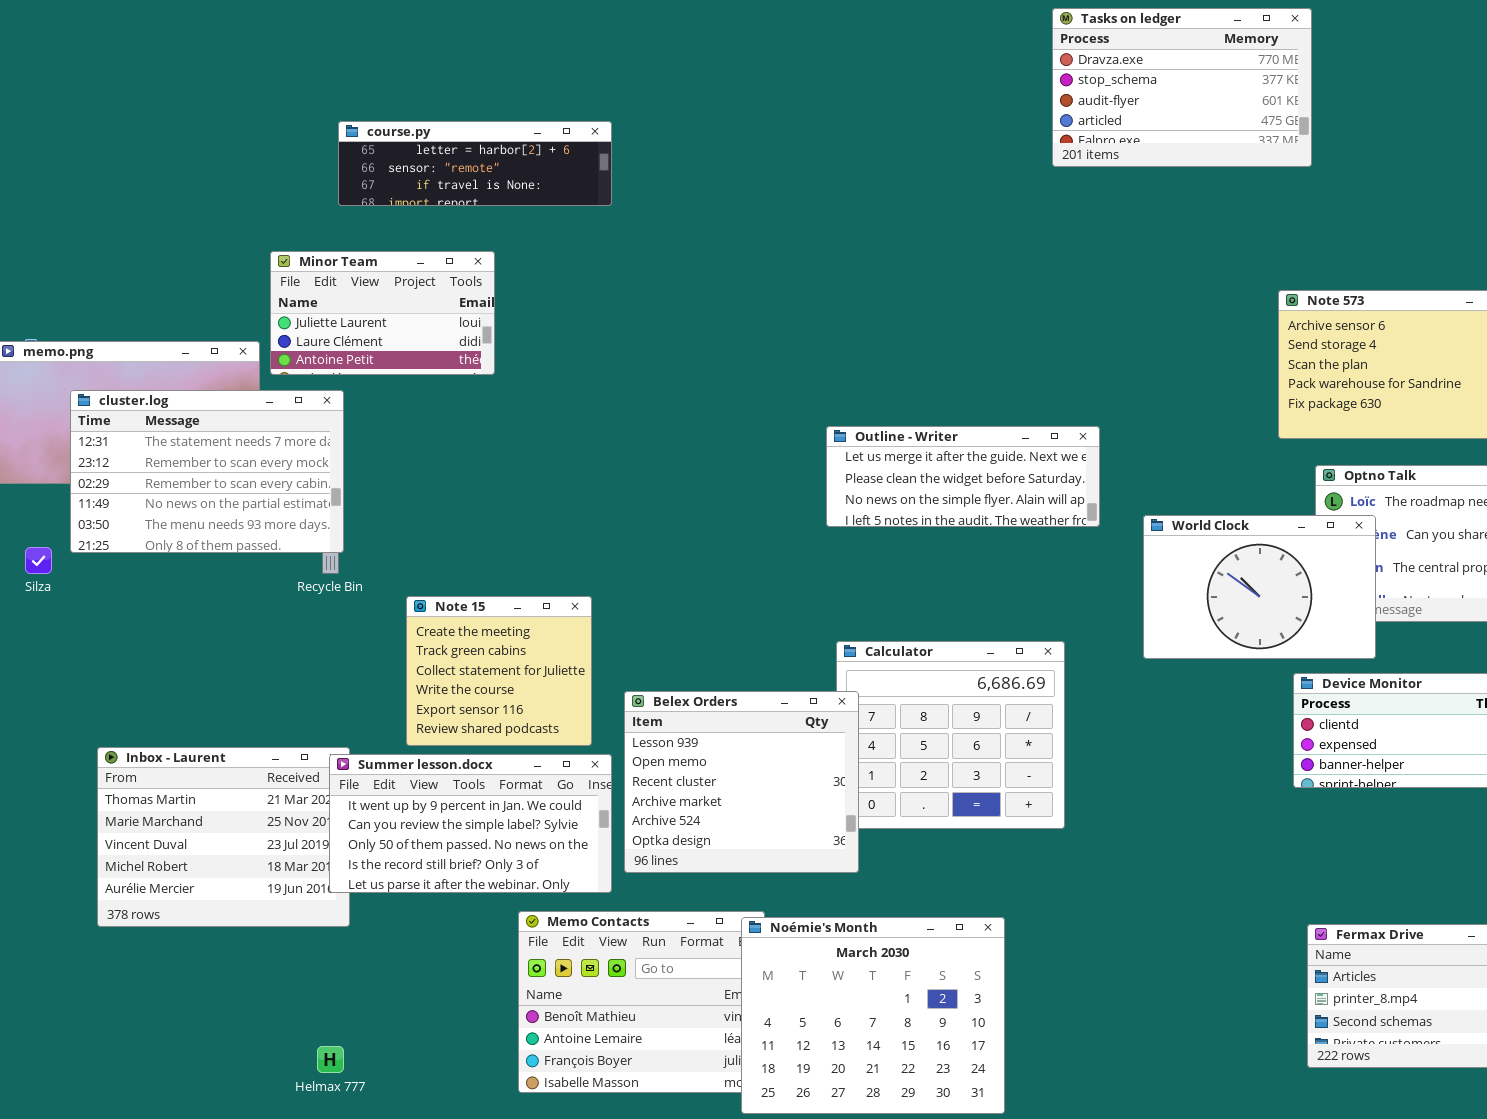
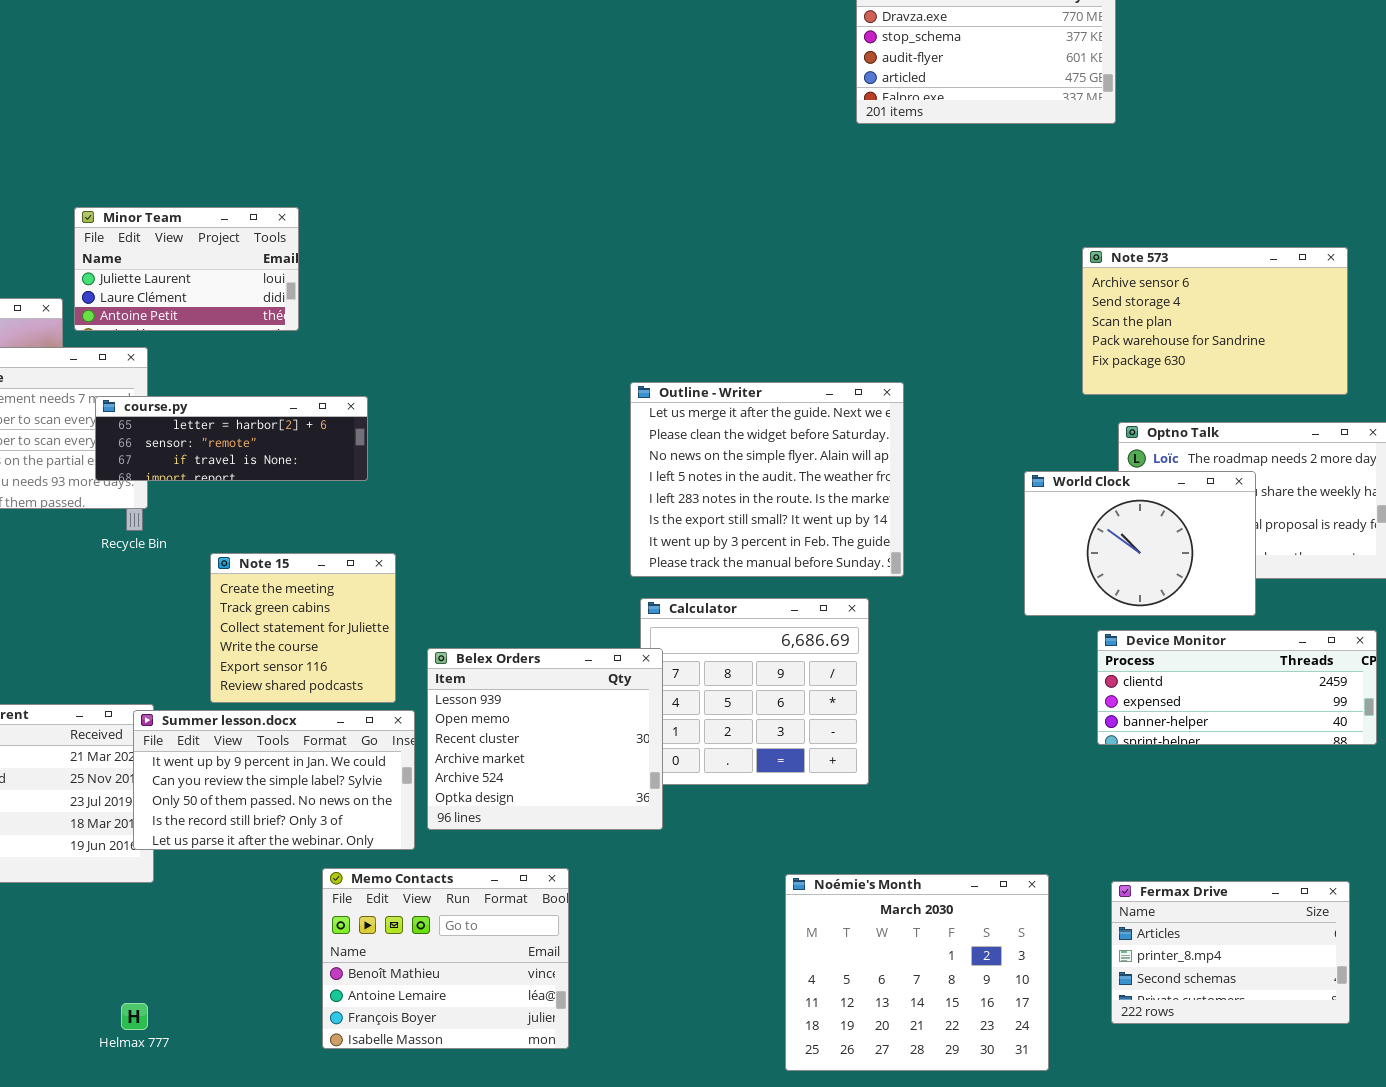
course.py: [338,121,612,206] -> [95,396,368,481], moved
Outline - Writer: [826,426,1100,527] -> [630,382,904,577], resized
World Clock: [1143,515,1376,659] -> [1024,471,1256,616], moved
Noémie's Month: [741,917,1005,1114] -> [785,874,1049,1071], moved

